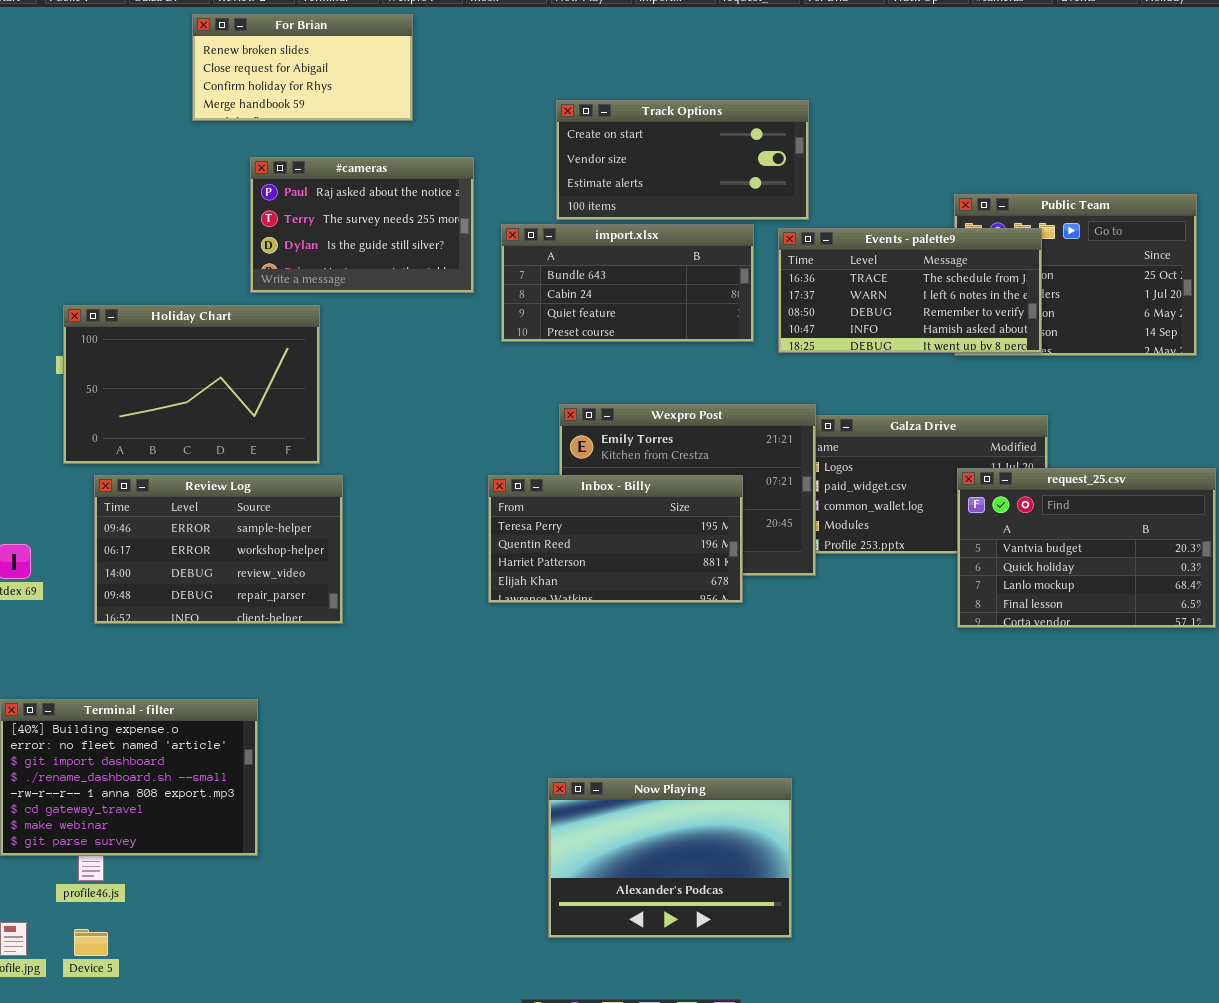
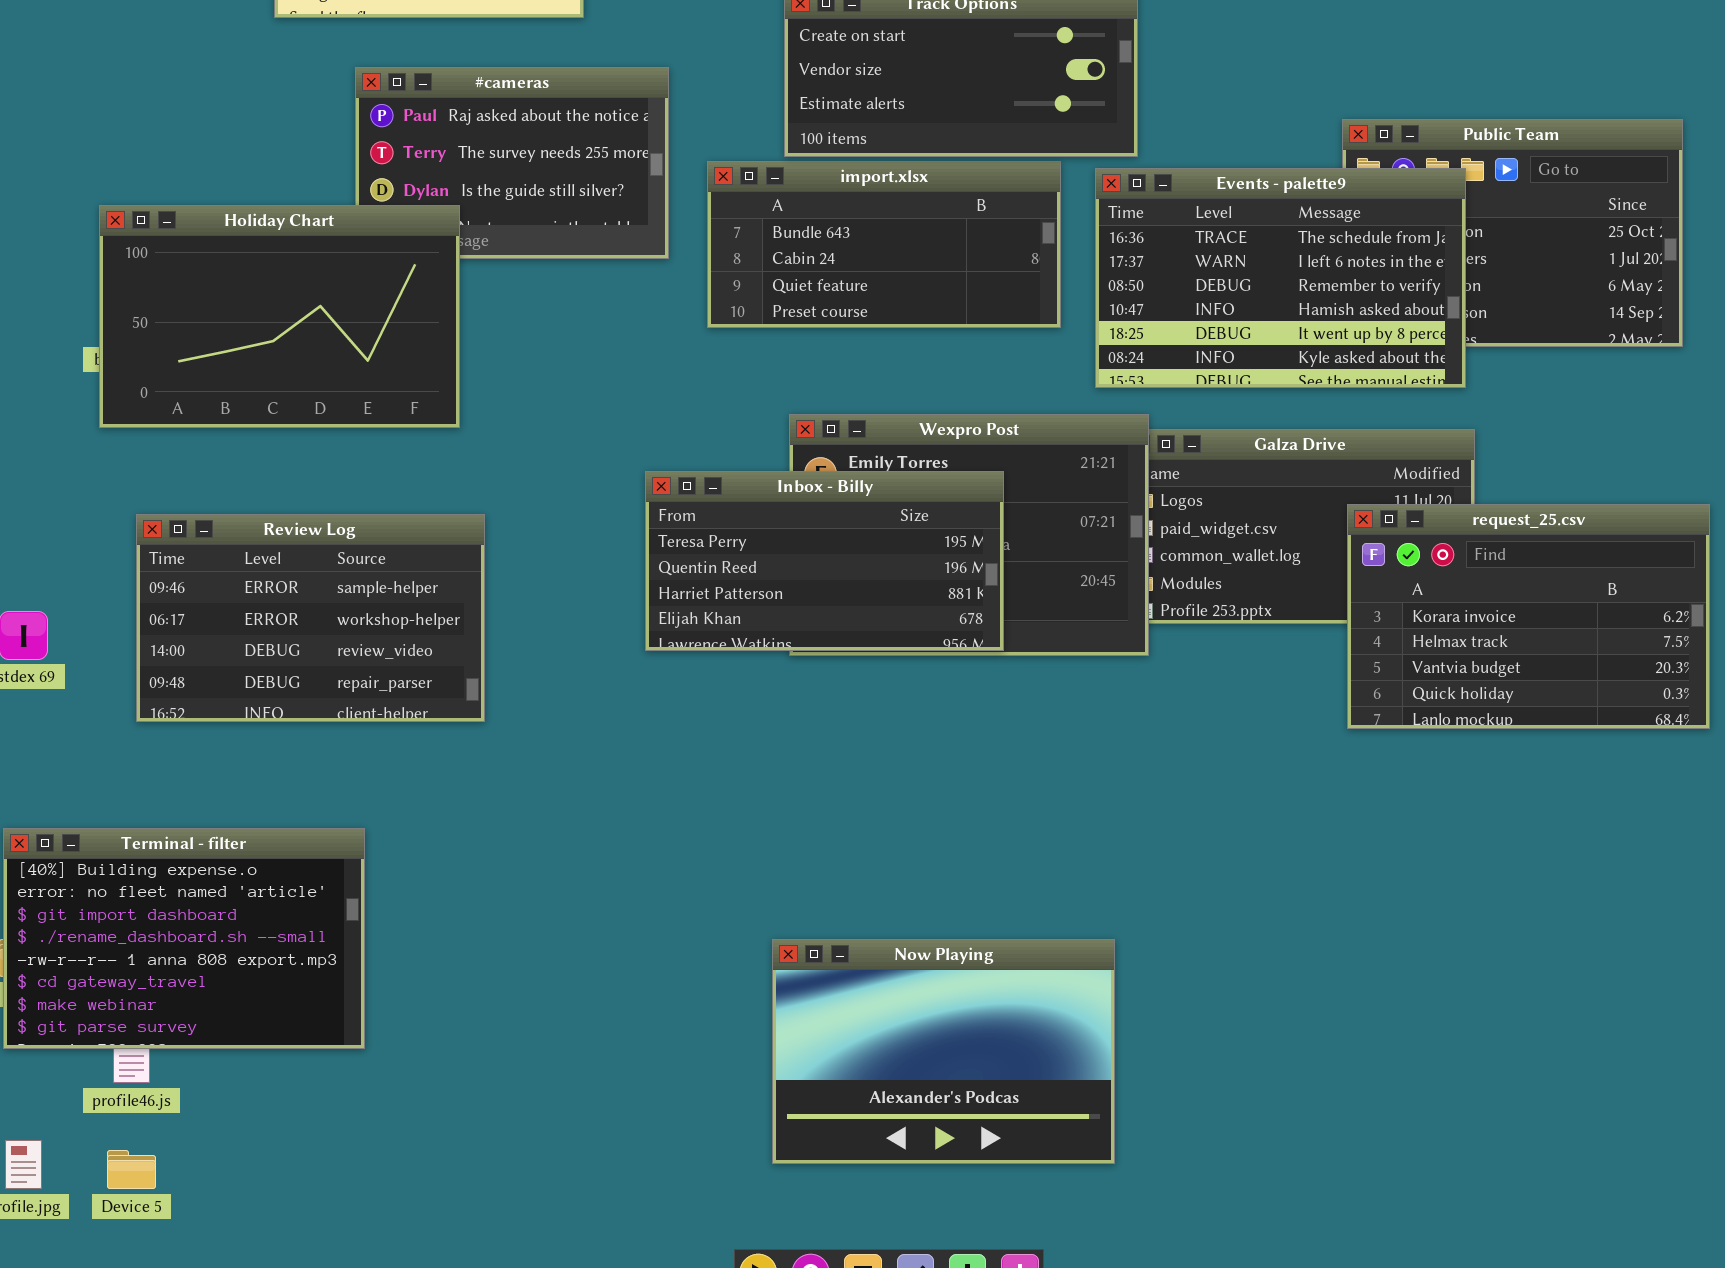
Events - palette9: [778,228,1042,353] -> [1095,168,1466,388], resized
Holiday Chart: [63,305,320,464] -> [99,205,460,428], moved
request_25.csv: [957,468,1216,628] -> [1347,504,1710,729], scrolled up 2 rows
Inbox - Billy: [488,475,743,603] -> [645,471,1004,651], moved

